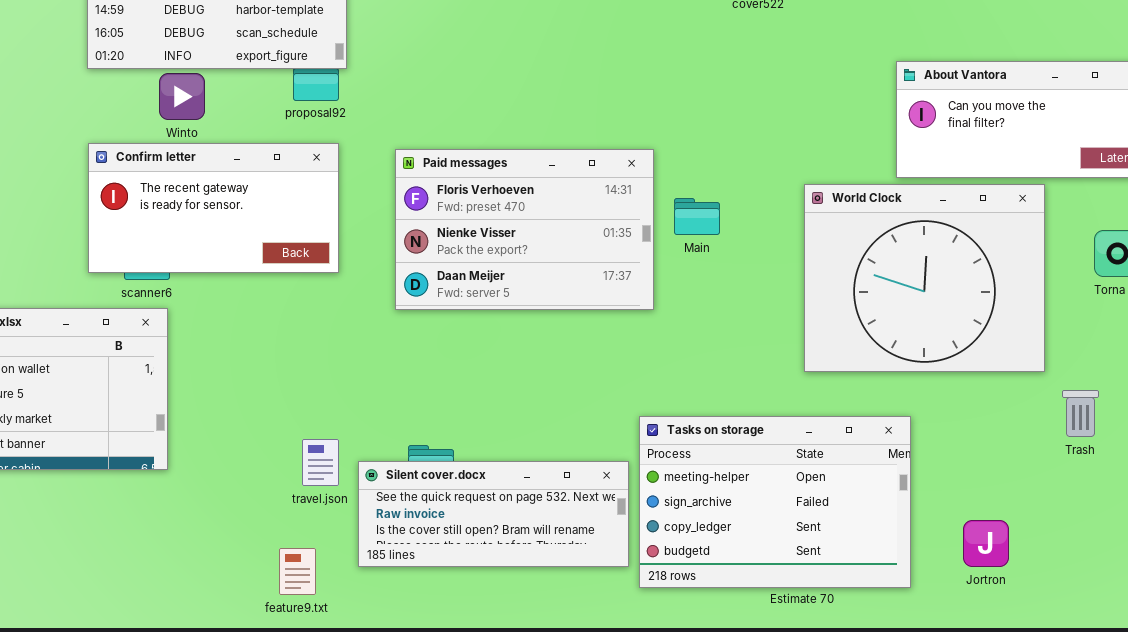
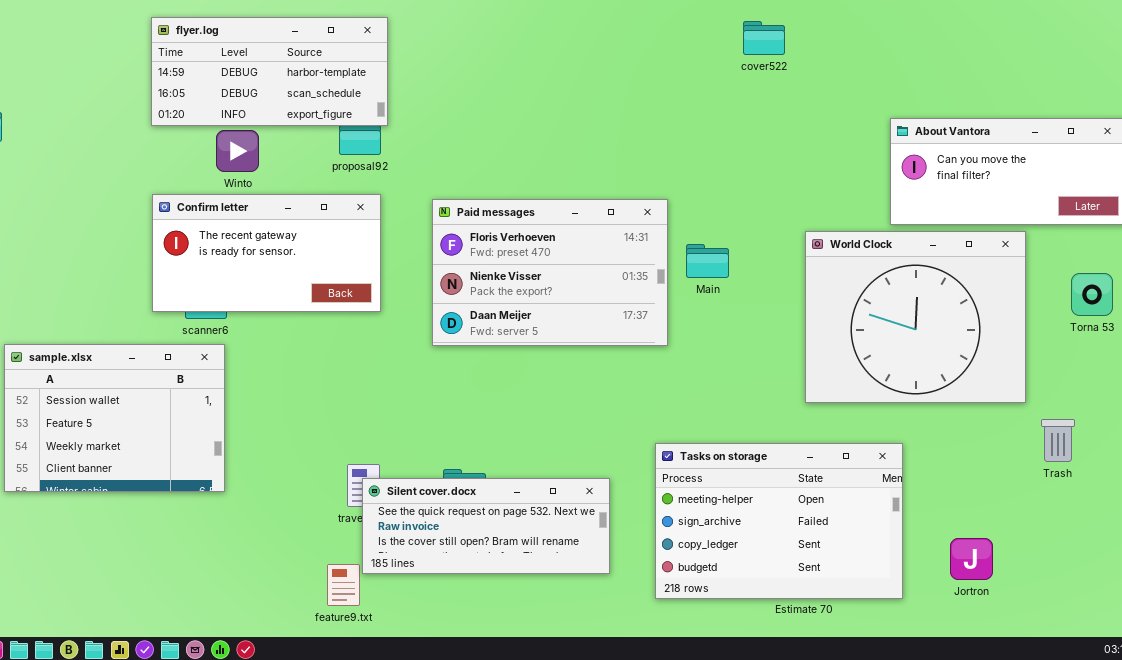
Silent cover.docx: [358,461,629,567] -> [362,478,610,574], moved

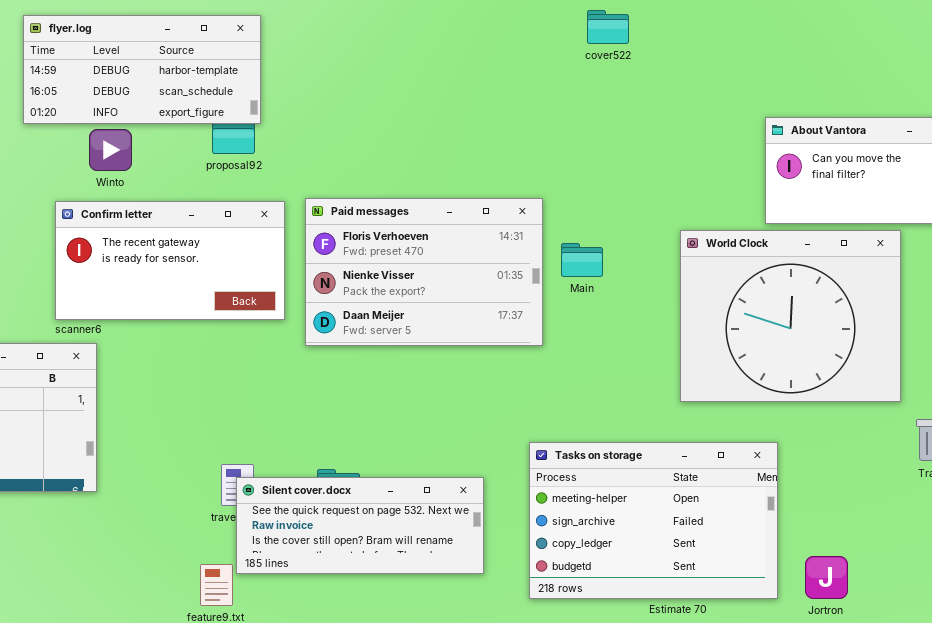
cover522: [743,21,785,55] -> [587,10,629,44], moved
Confirm letter: [152,194,381,312] -> [55,201,285,320], moved
Jortron: [950,538,993,580] -> [805,556,848,599], moved

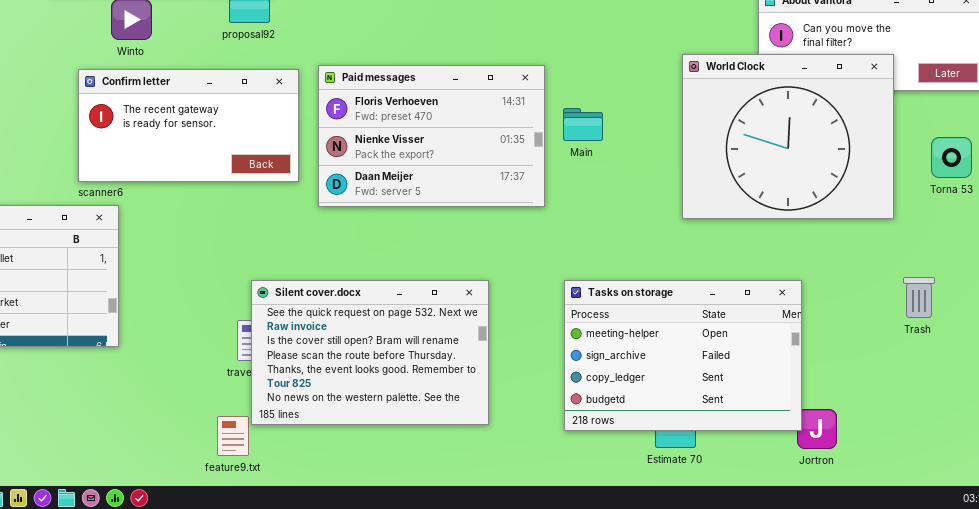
World Clock: [680,230,901,402] -> [682,54,894,219], moved
Tasks on storage: [529,442,778,599] -> [564,280,802,431], moved
Silent cover.docx: [236,477,484,574] -> [251,280,489,425], resized

